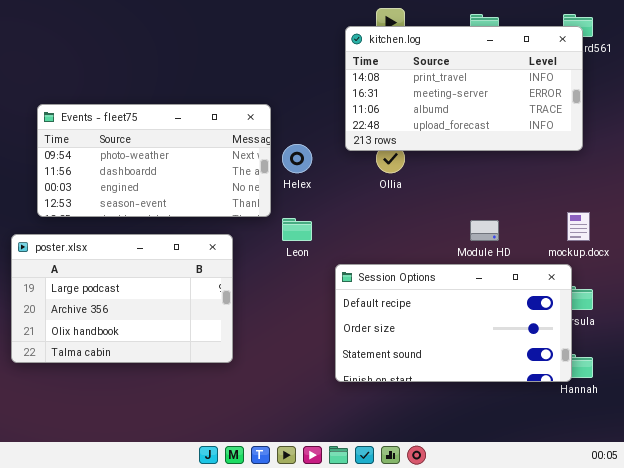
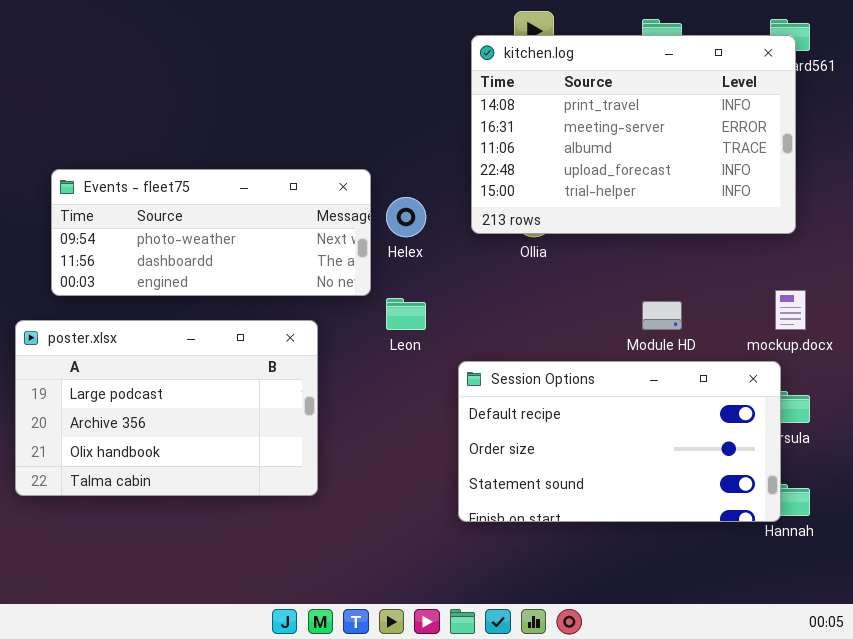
kitchen.log: [345,26,583,151] -> [471,35,796,234], resized
Events - fleet75: [37,104,271,217] -> [51,169,371,296], resized

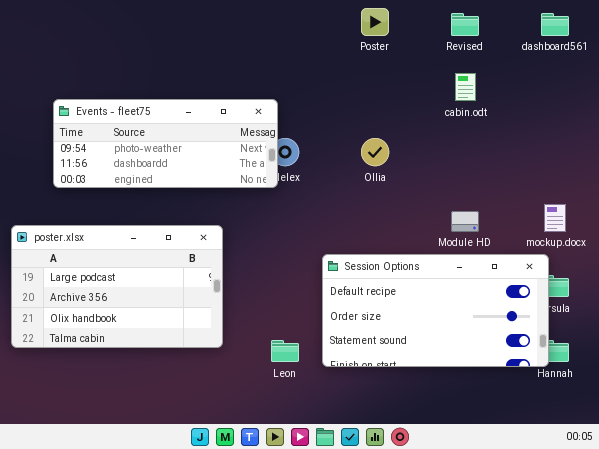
kitchen.log: [471,35,796,234] -> none, closed
Events - fleet75: [51,169,371,296] -> [53,99,278,188], moved
Leon: [386,298,426,330] -> [271,340,299,362], moved

